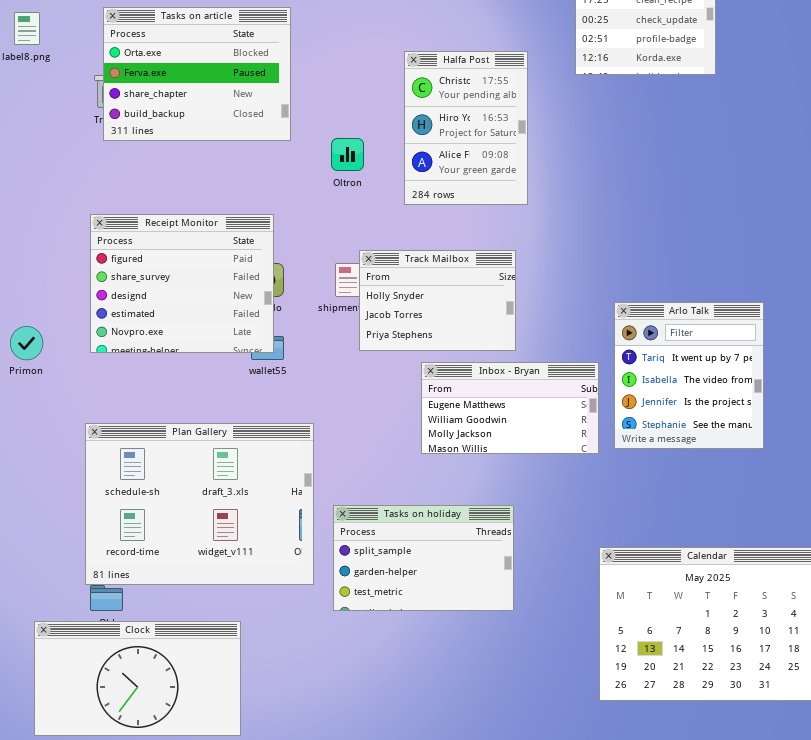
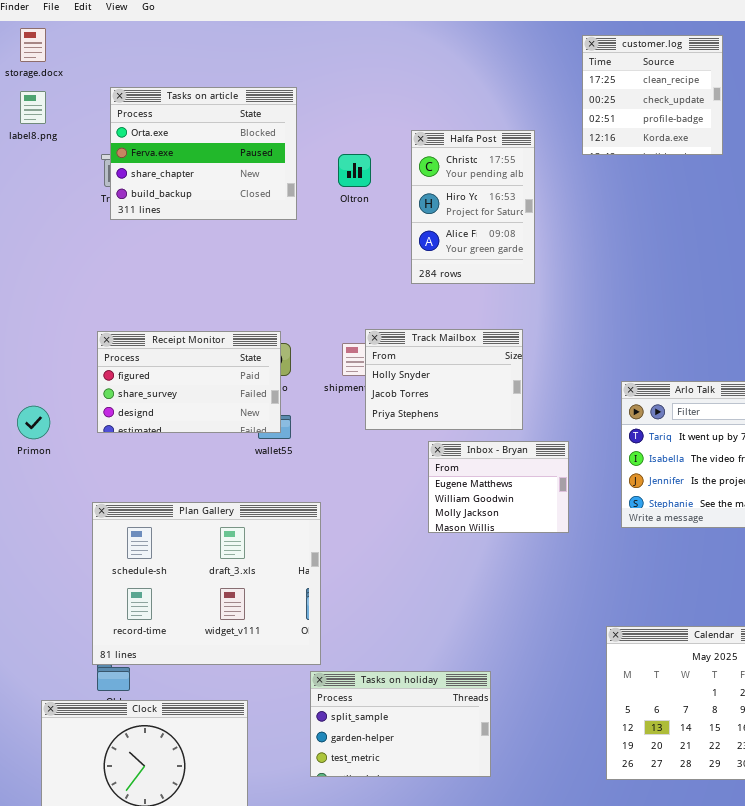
Oltron: [331,138,364,171] -> [338,154,371,187], moved
Receipt Monitor: [90,214,274,353] -> [97,331,281,433], resized
Inbox - Bryan: [421,362,599,454] -> [428,441,569,533], resized
Tasks on holiday: [333,505,514,611] -> [310,671,491,777], moved

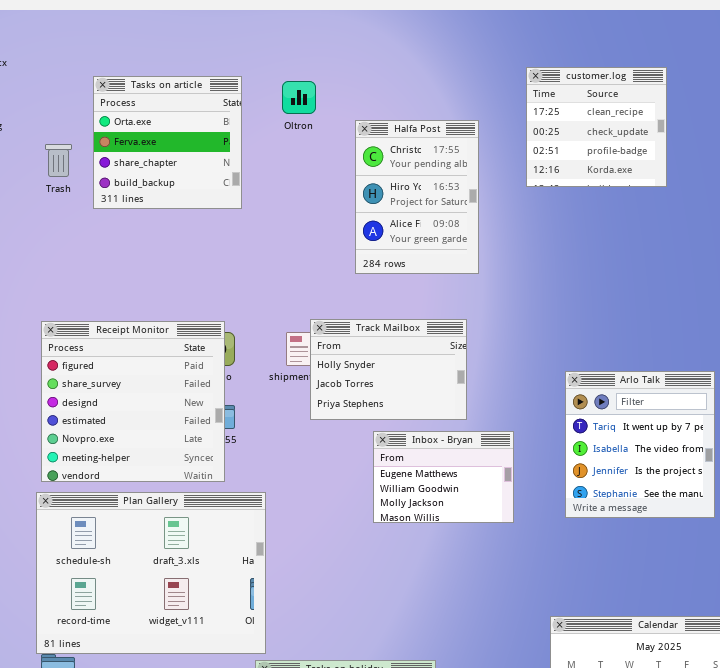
customer.log: [582,35,723,155] -> [526,67,667,187], moved
Tasks on article: [110,87,297,220] -> [93,76,242,209], resized
Oltron: [338,154,371,187] -> [282,81,316,114], moved
Receipt Monitor: [97,331,281,433] -> [41,321,225,482], resized

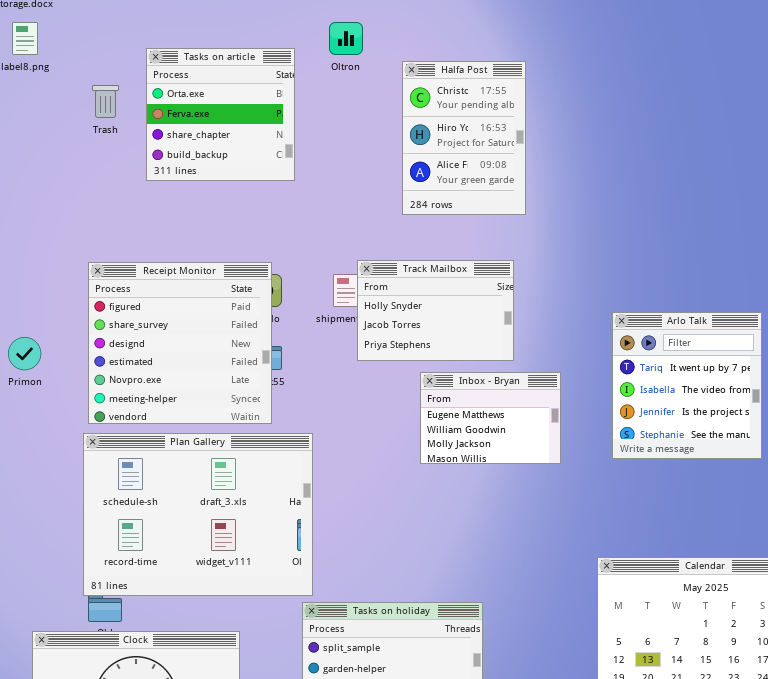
customer.log: [526,67,667,187] -> none, closed
Tasks on article: [93,76,242,209] -> [146,48,295,181], moved

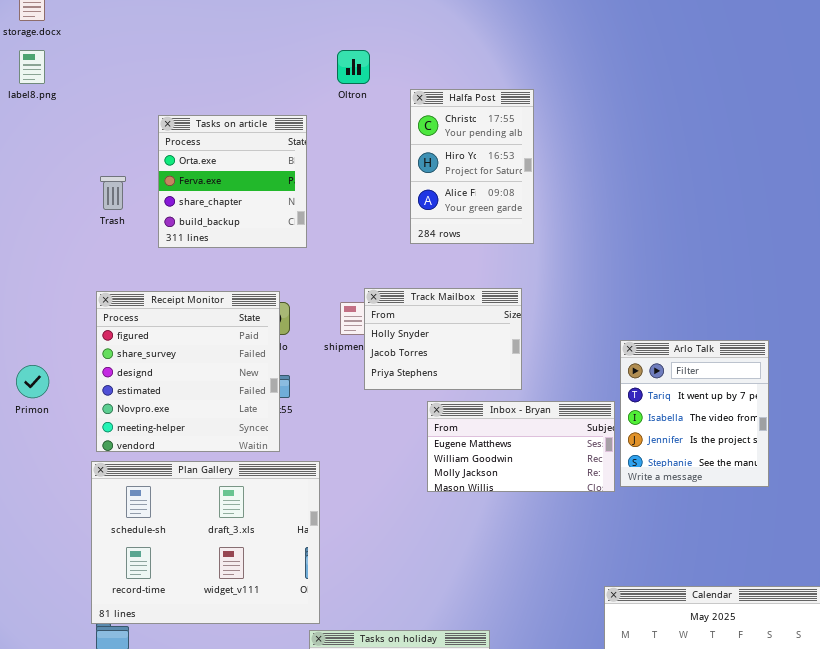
Tasks on article: [146,48,295,181] -> [158,115,307,248], moved
Trash: [92,85,119,118] -> [100,176,126,210], moved
Inbox - Bryan: [420,372,561,464] -> [427,401,615,492], resized

